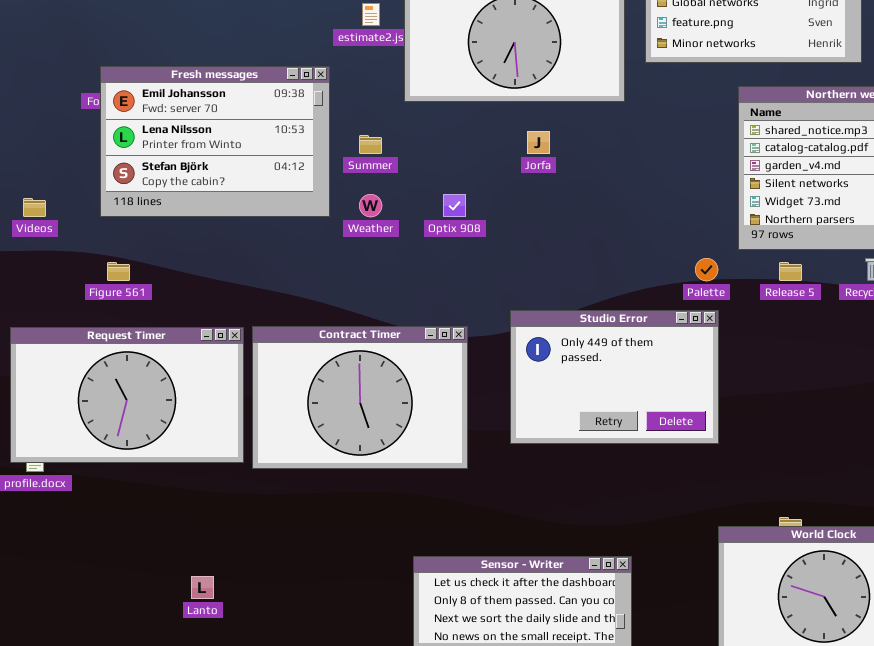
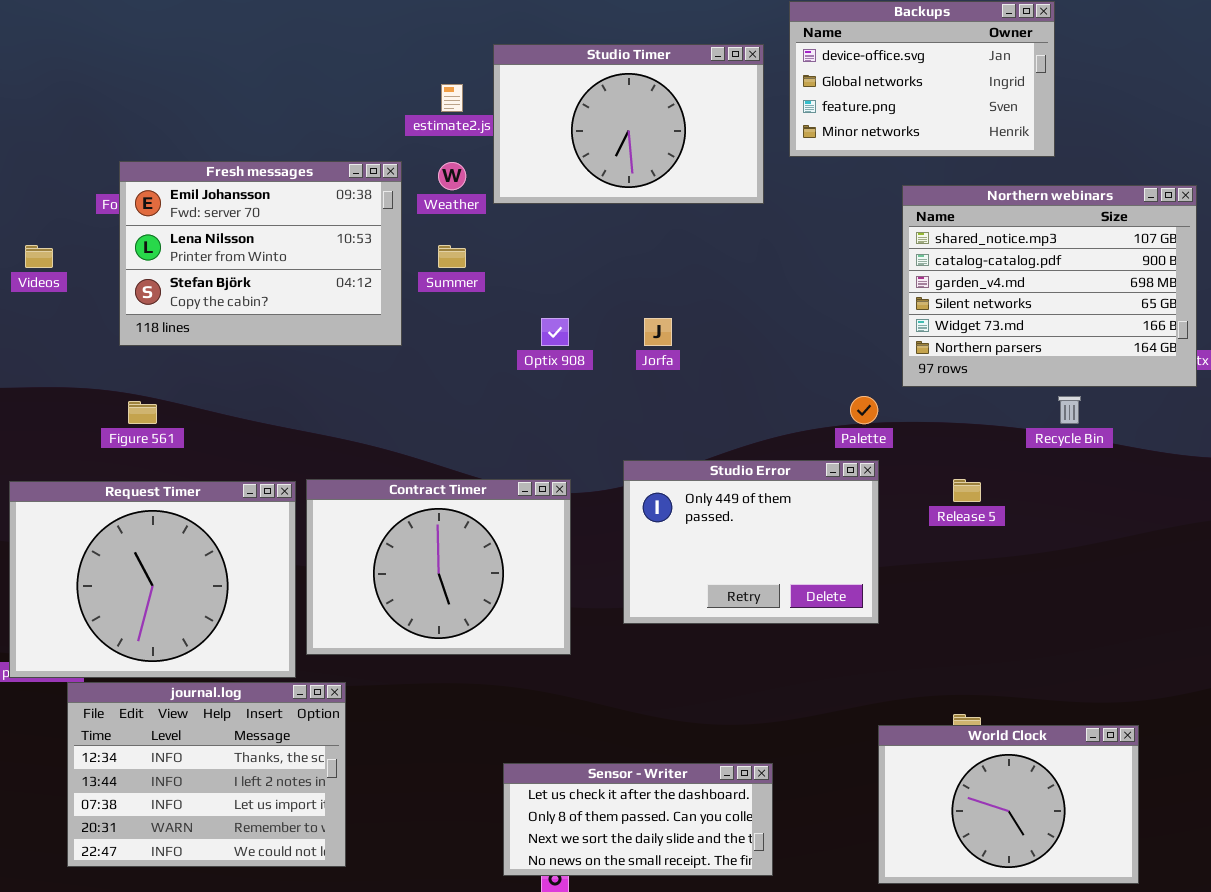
Jorfa: [527,131,550,154] -> [644,318,672,346], moved
Weather: [359,194,382,217] -> [438,162,466,190], moved
Videos: [23,198,46,217] -> [25,245,53,268], moved
Release 5: [779,262,802,281] -> [953,479,981,502], moved
Request Timer: [10,327,244,463] -> [9,481,296,678], resized
journal.log: none -> [67,682,346,867], opened

